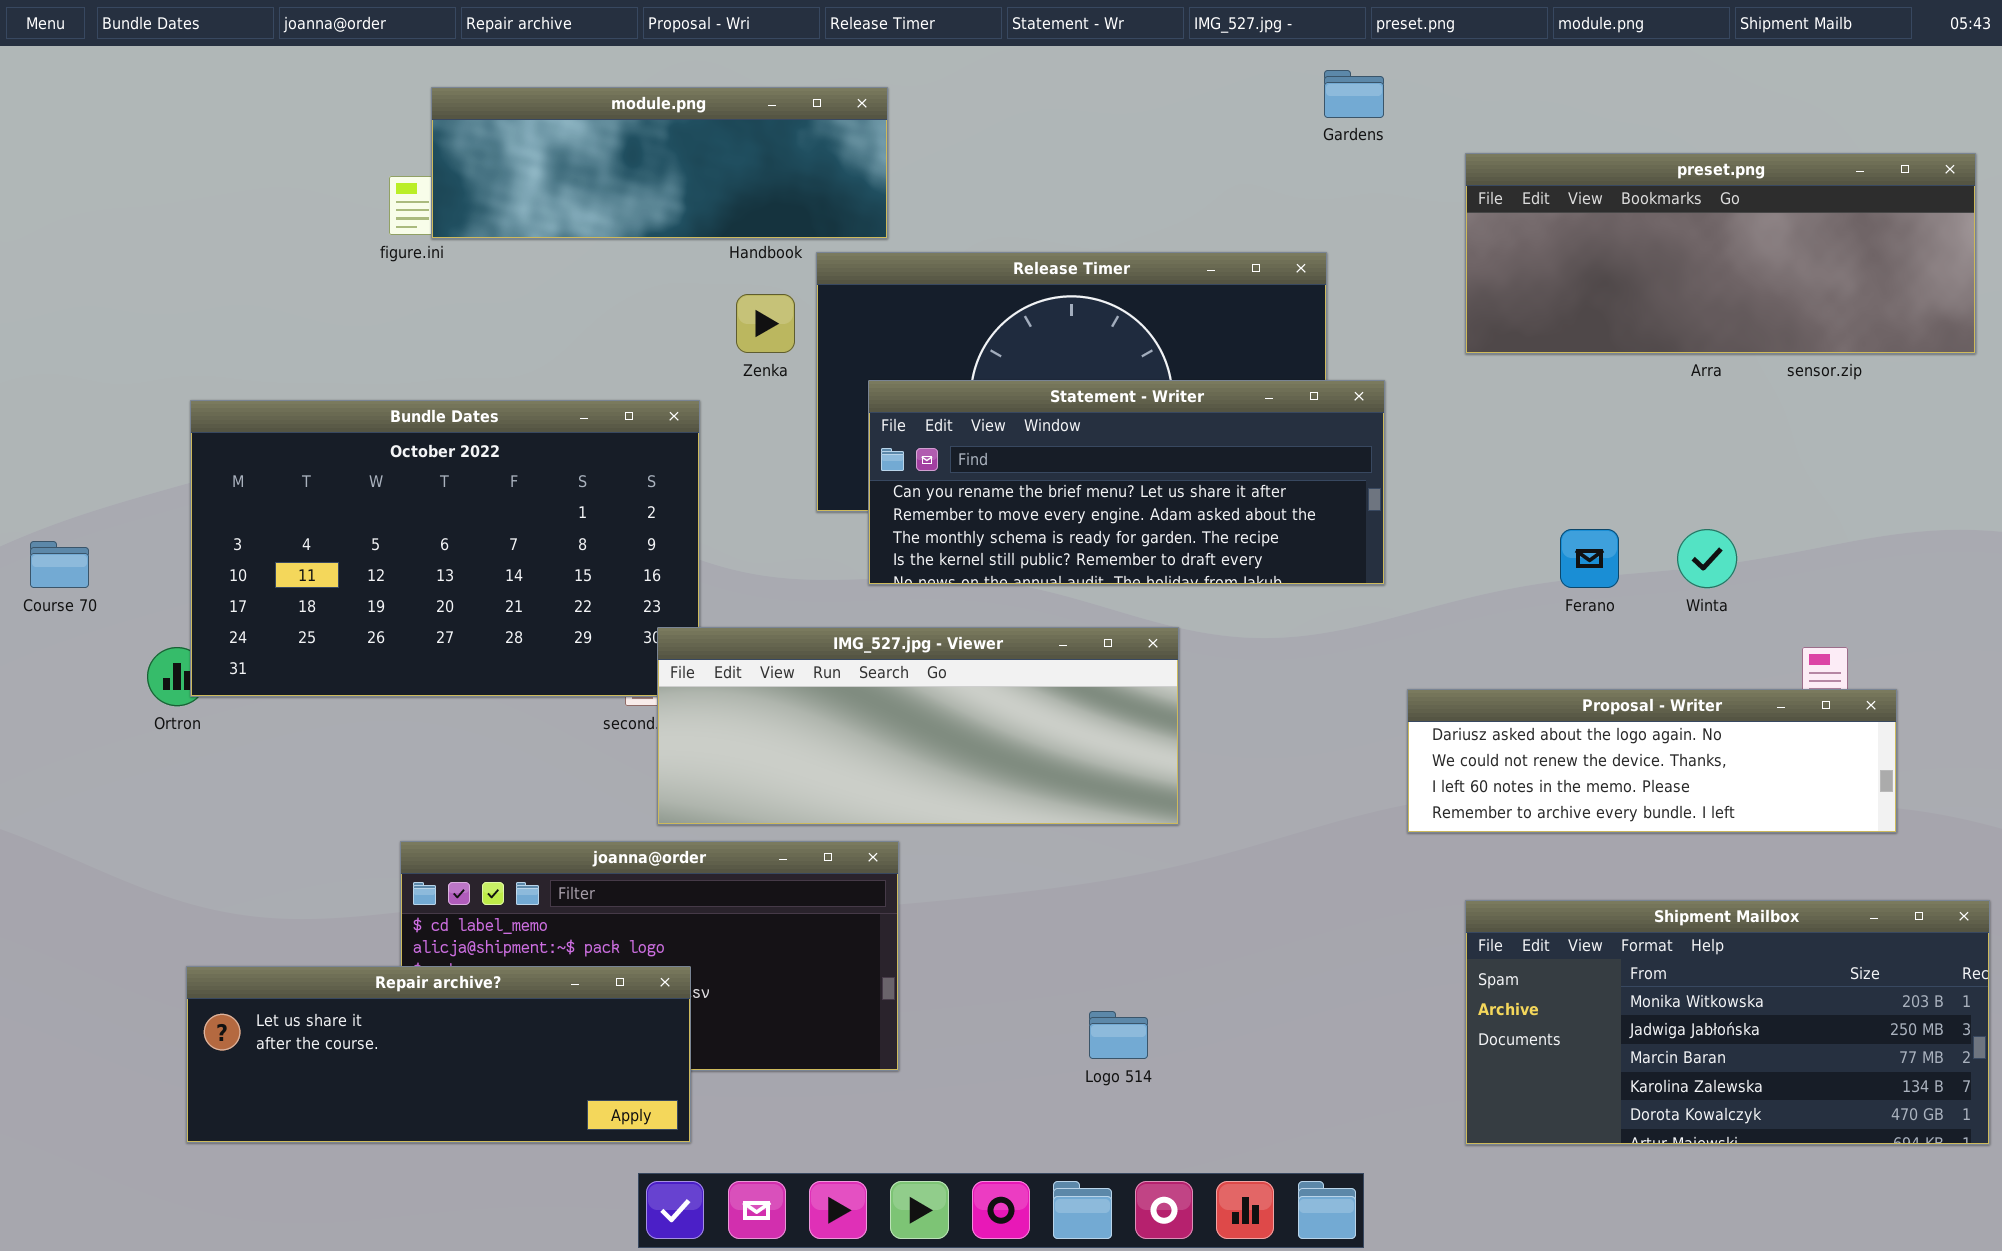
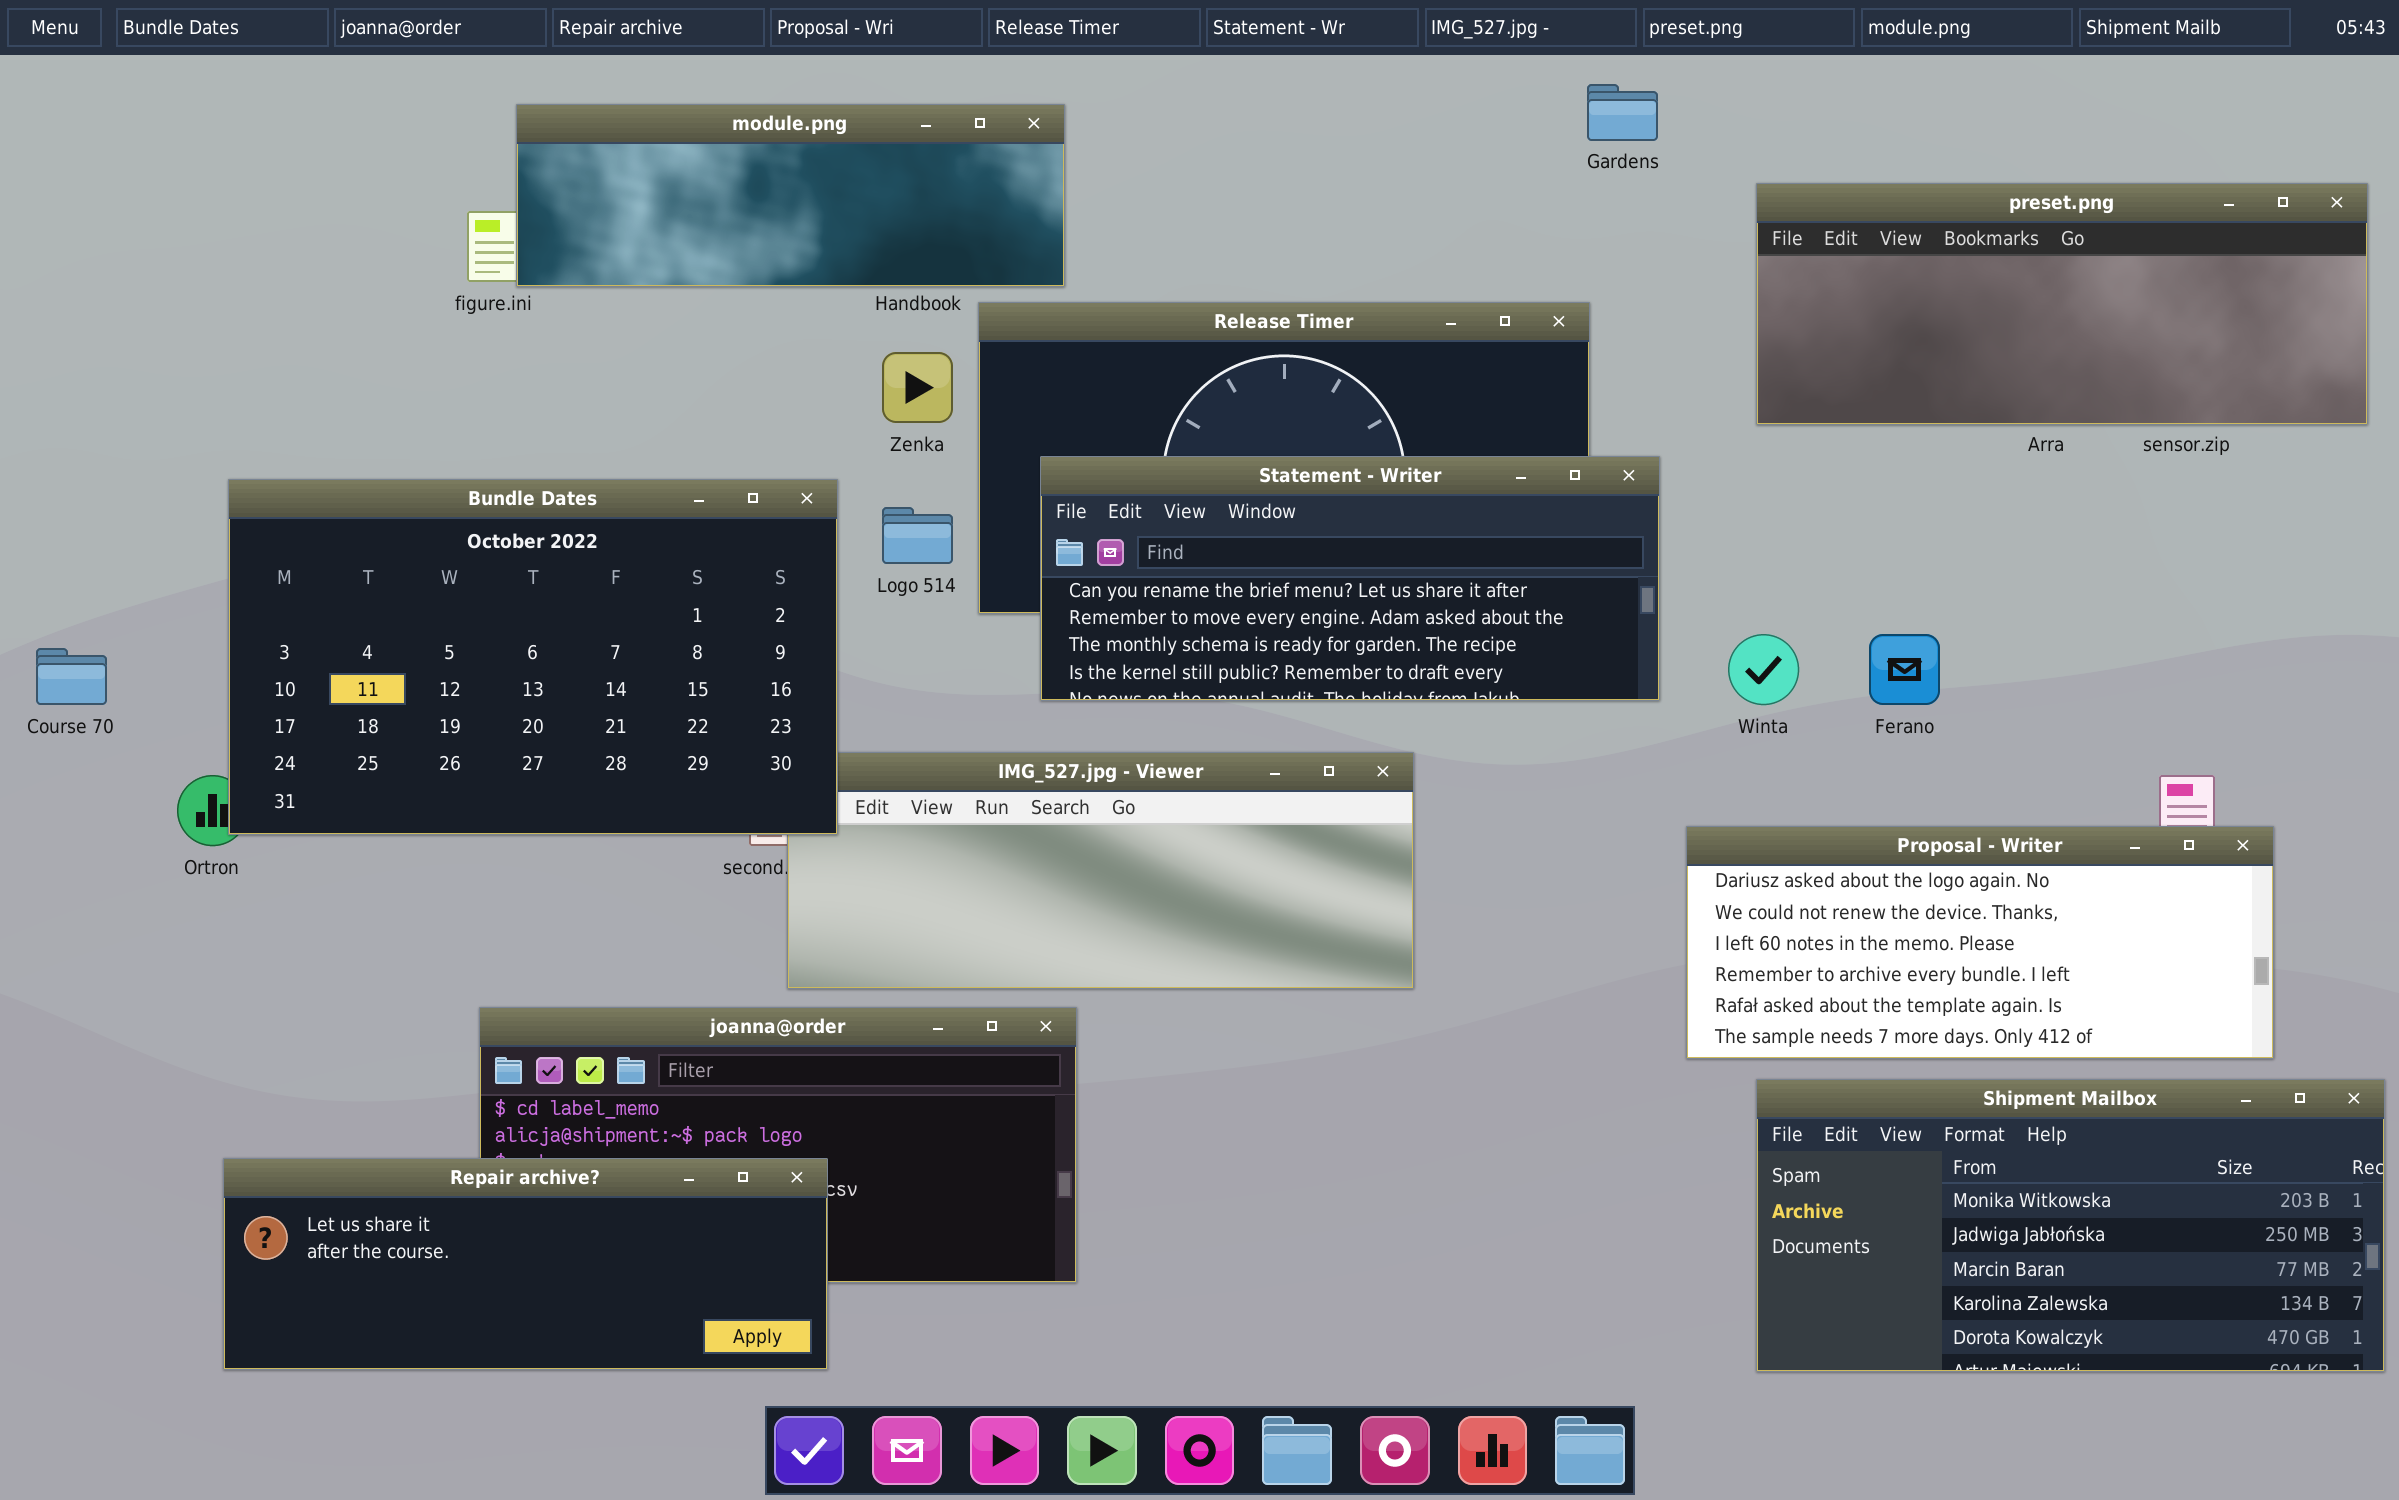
Bundle Dates: [190,400,700,697] -> [228,479,838,835], raised
Winta: [1677,529,1737,588] -> [1728,634,1799,705], moved
Proposal - Writer: [1407,689,1897,833] -> [1686,826,2274,1059], resized
Logo 514: [1089,1011,1148,1059] -> [882,507,953,564], moved

